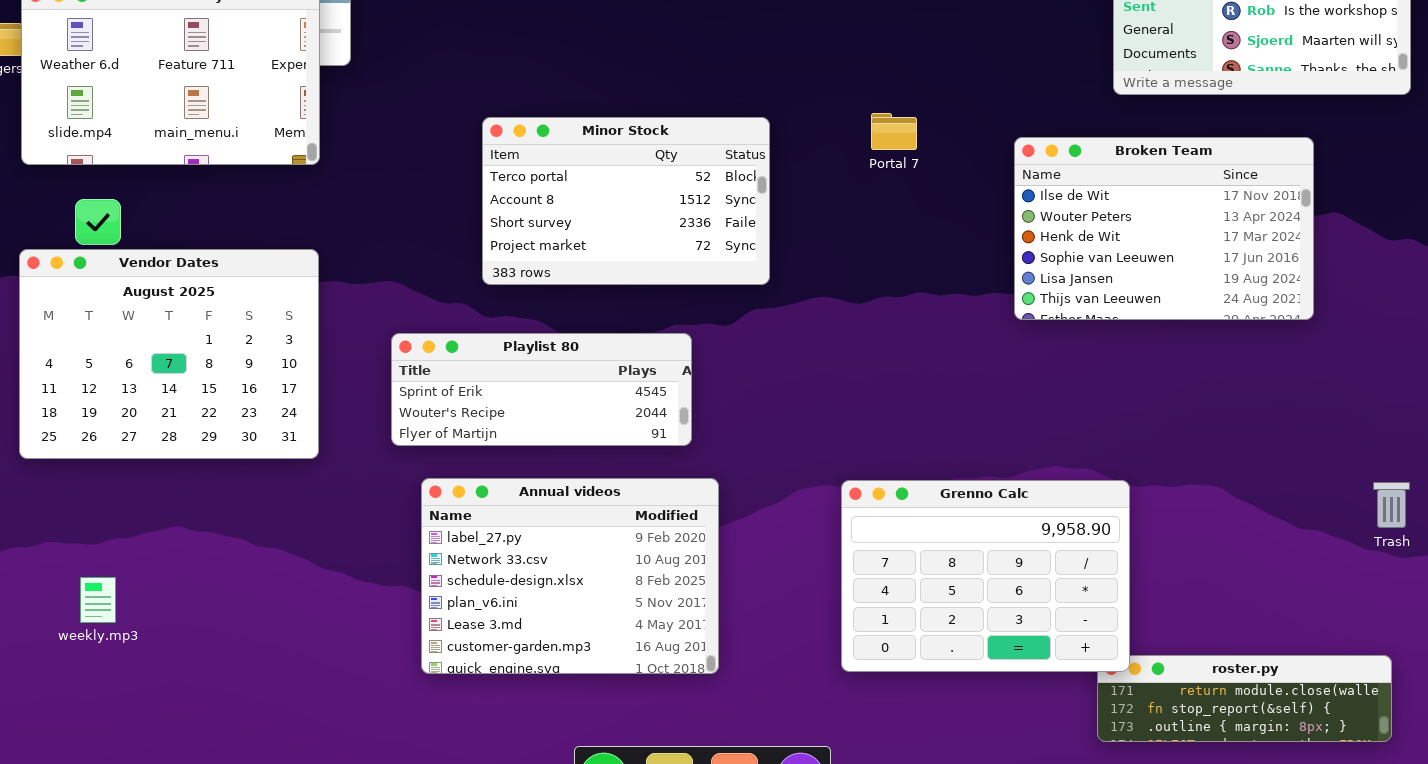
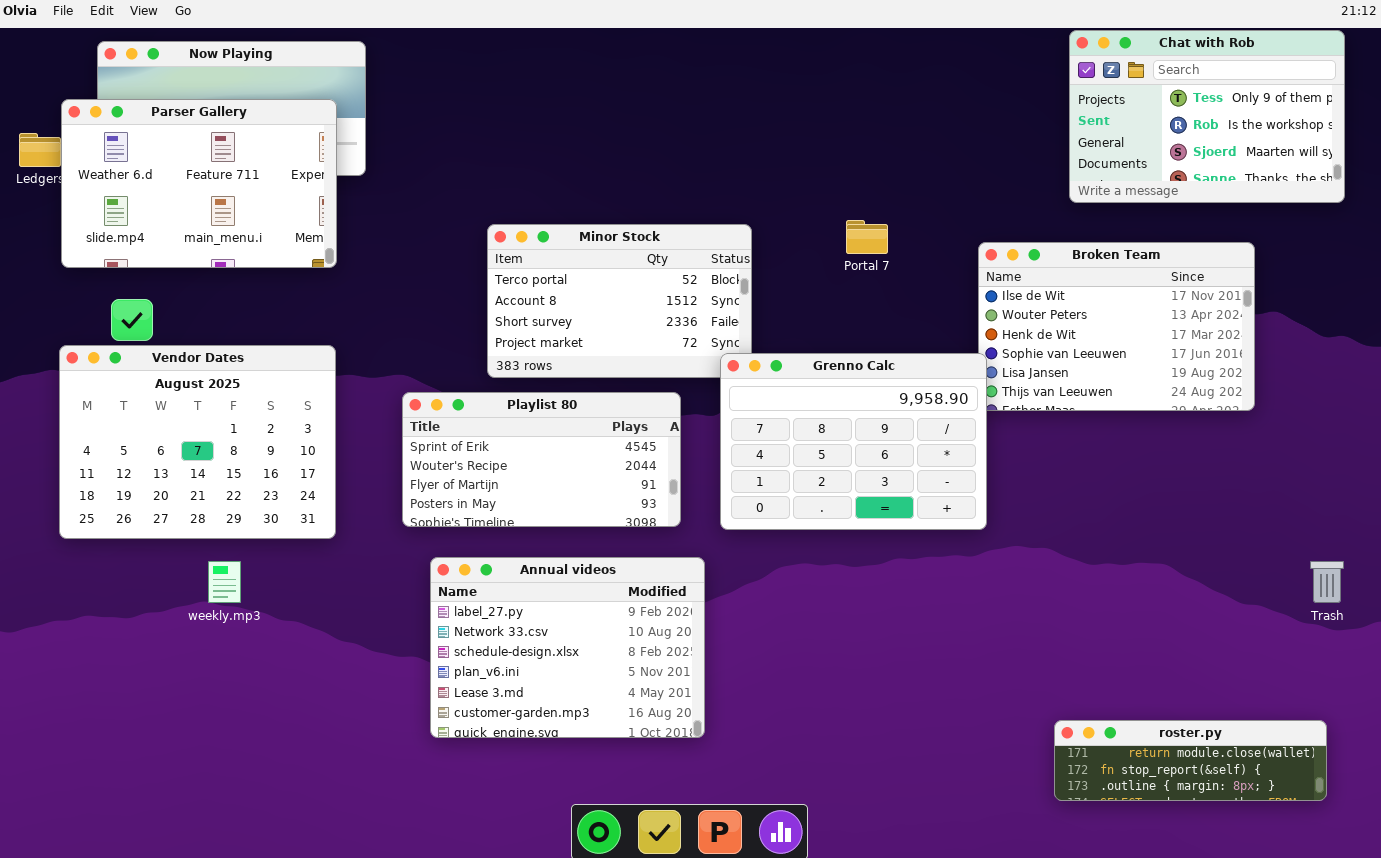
Playlist 80: [391,333,692,446] -> [402,392,681,527], resized
Grenno Calc: [841,480,1130,672] -> [720,353,987,530], moved
weekly.mp3: [80,577,116,623] -> [208,561,241,603], moved

